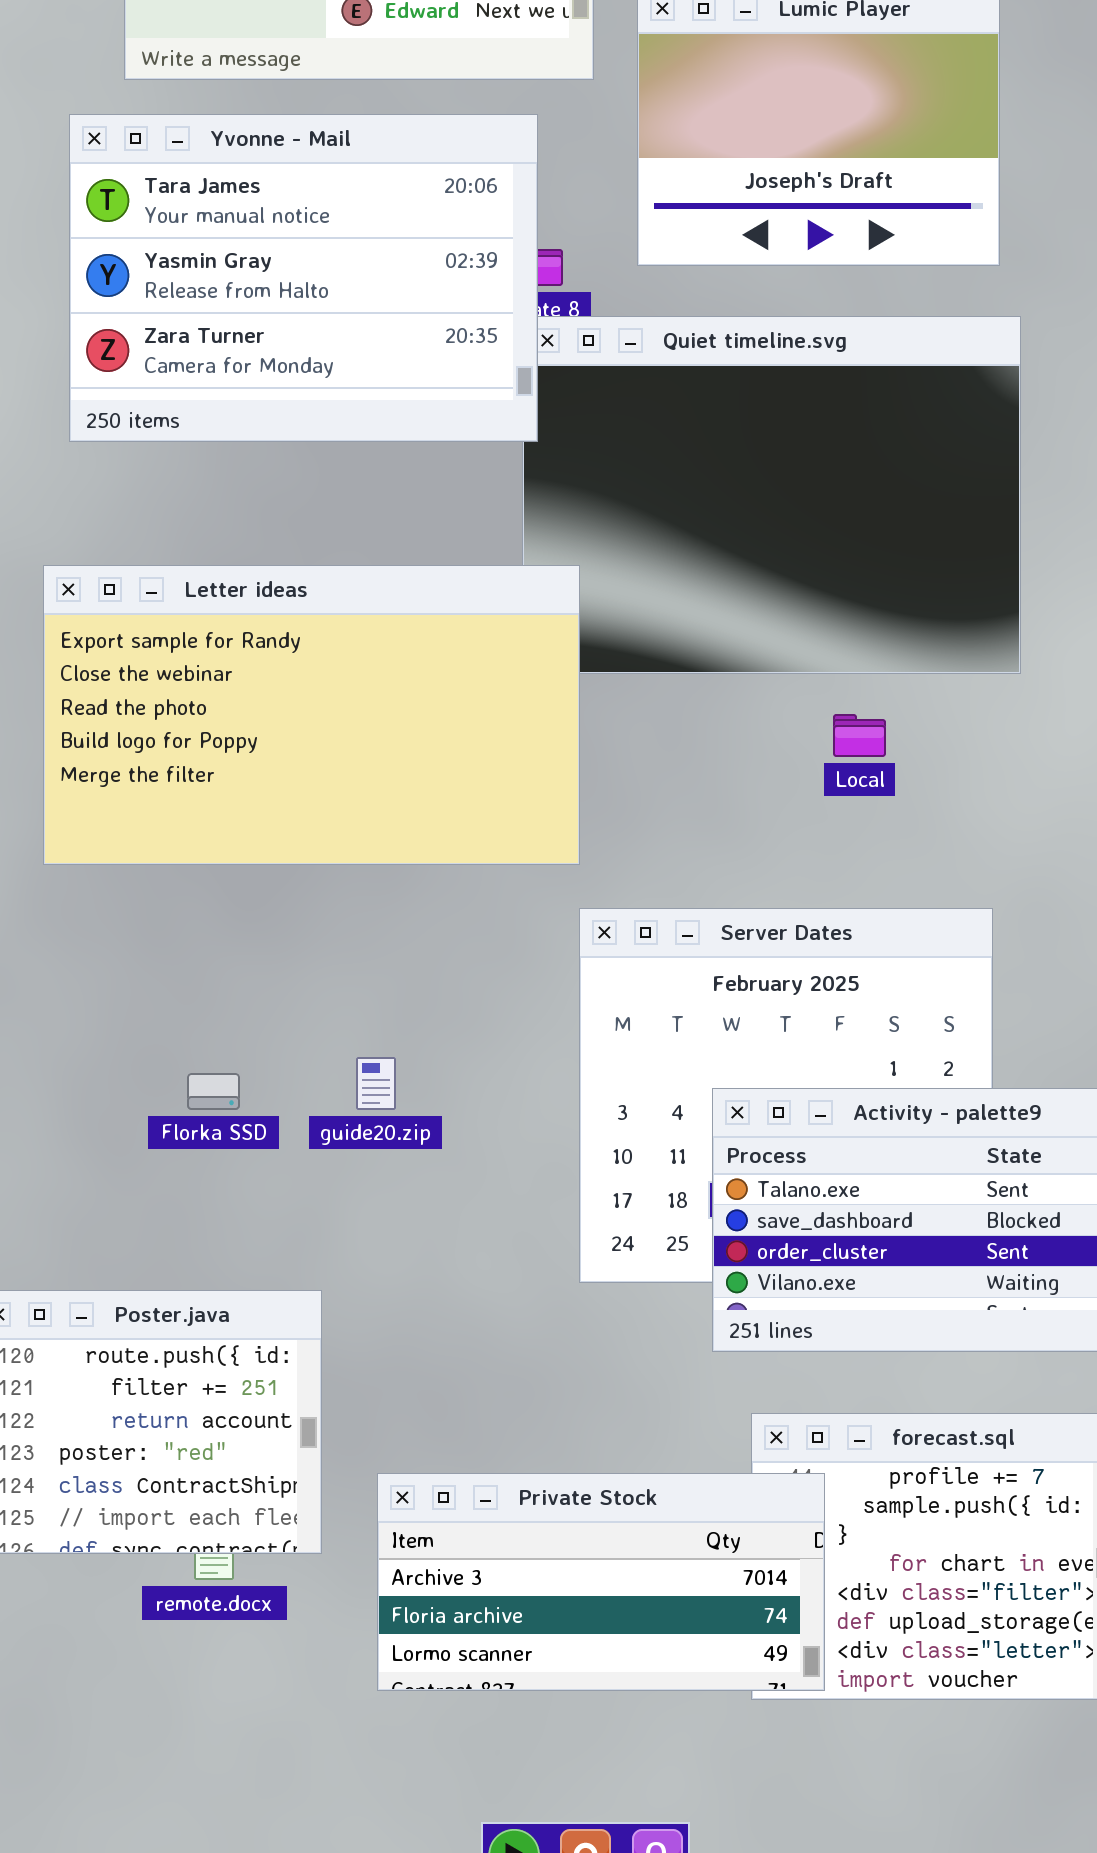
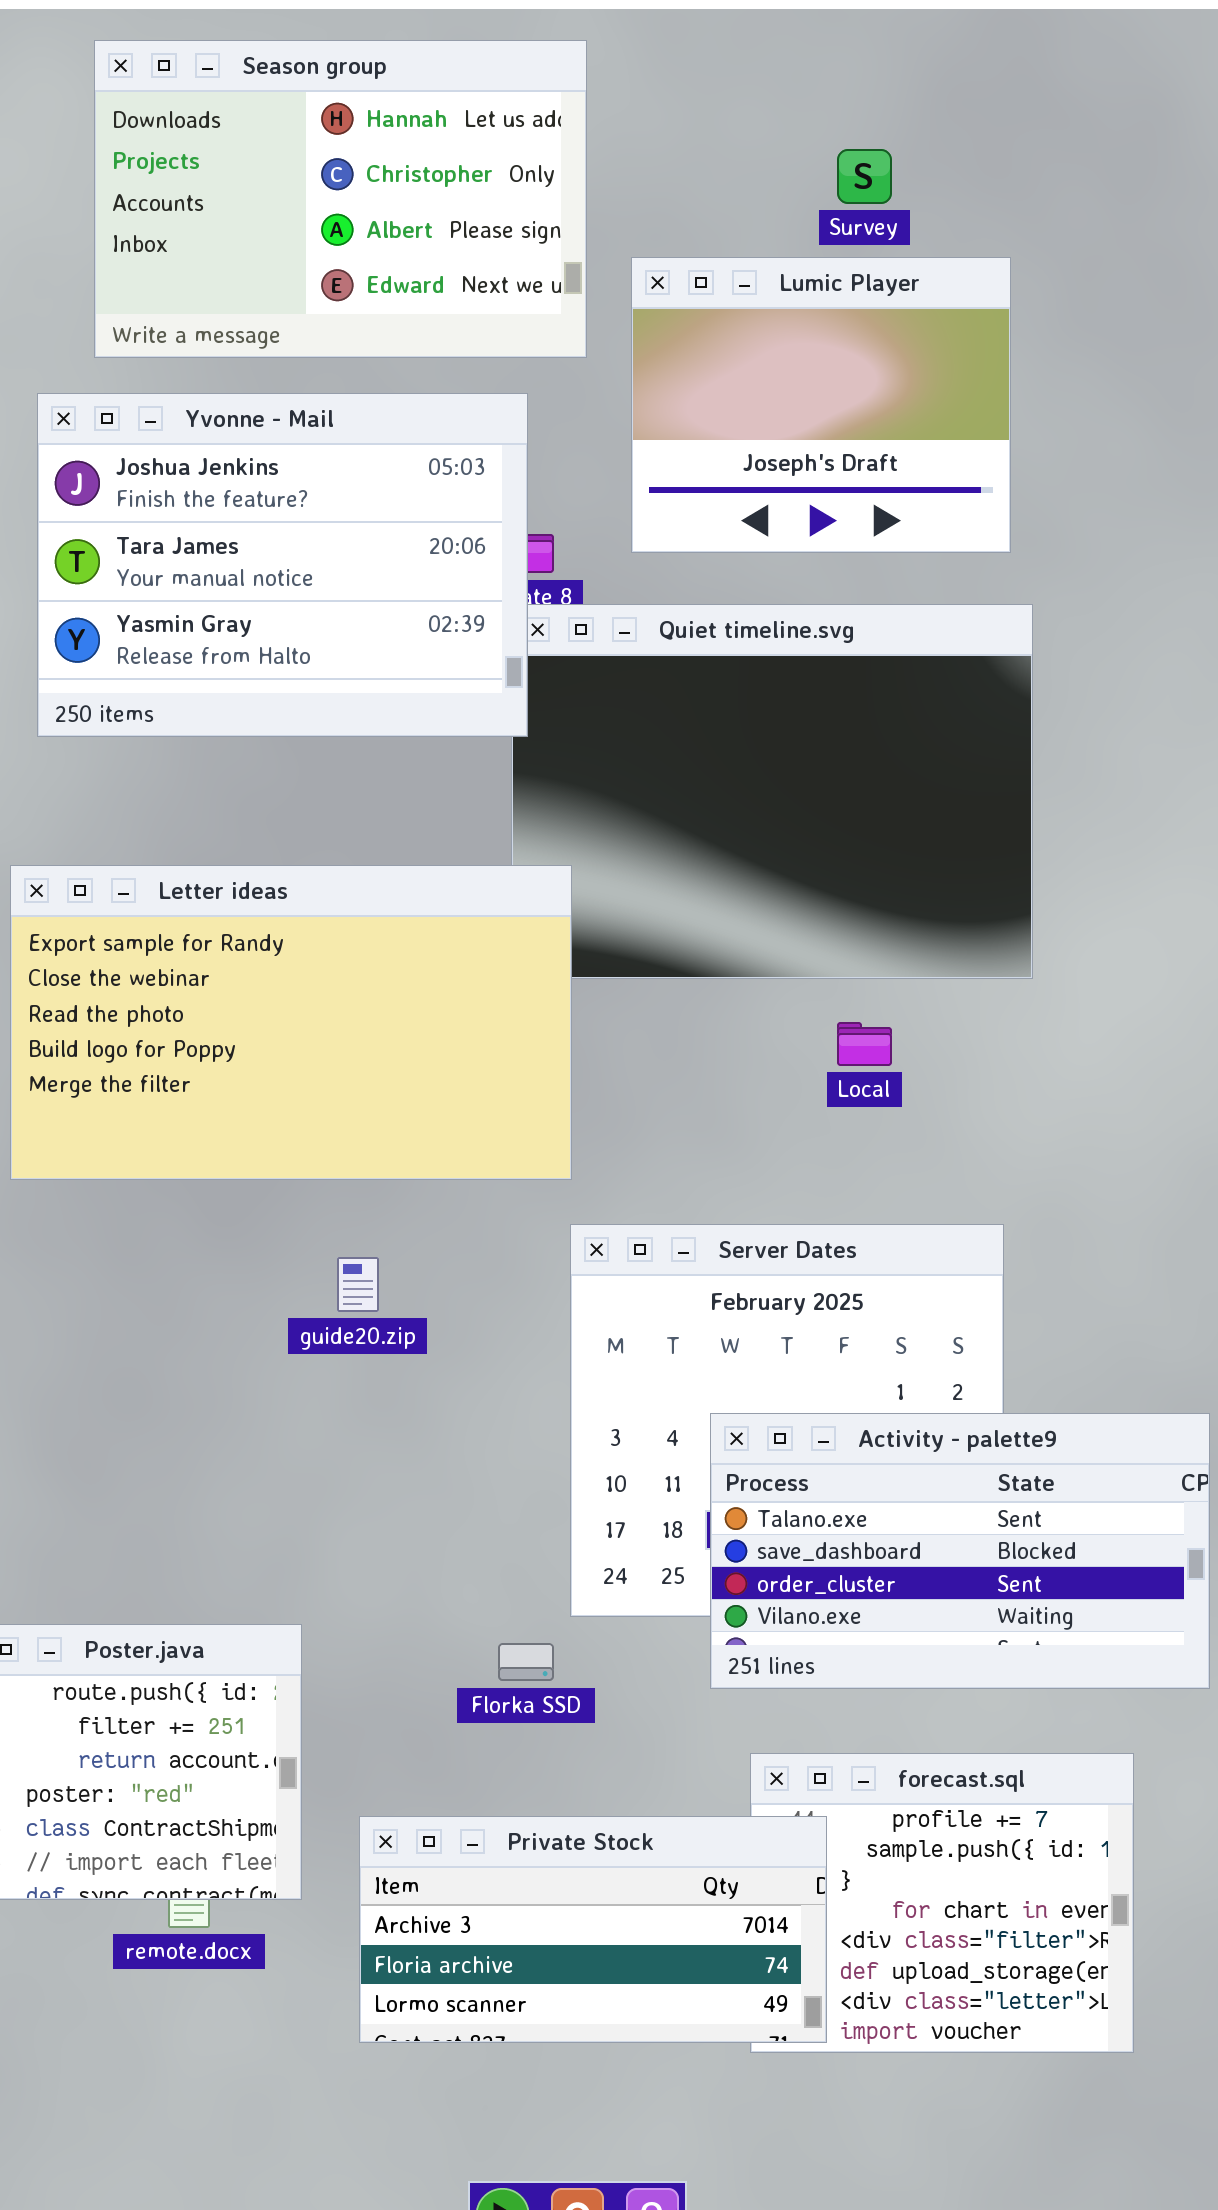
Yvonne - Mail: [69,114,538,442] -> [37,393,528,737], scrolled up 1 row
guide20.zip: [356,1057,396,1110] -> [337,1257,379,1312], moved
Florka SSD: [187,1073,240,1110] -> [498,1643,554,1681], moved

